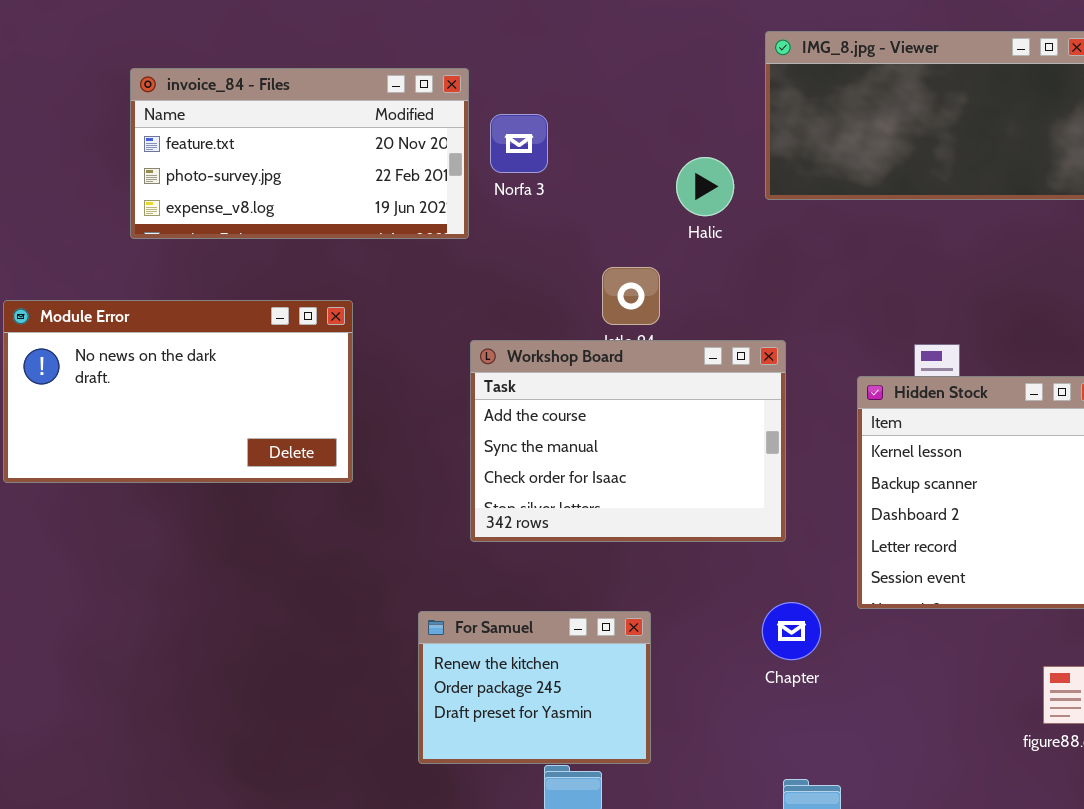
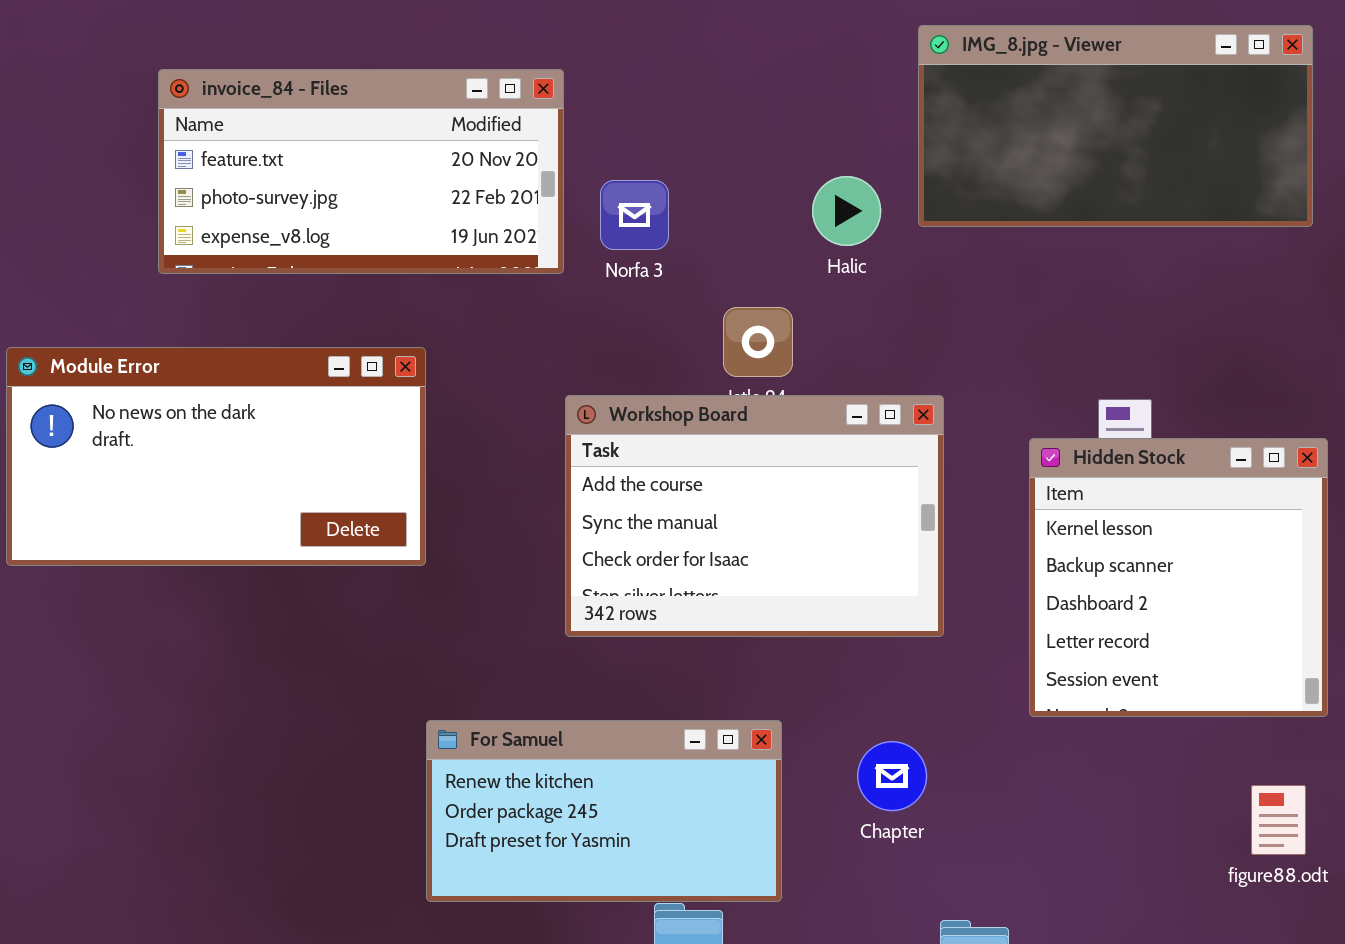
Norfa 3: [490,114,548,173] -> [600,180,669,250], moved
Chapter: [762,602,821,660] -> [857,741,927,811], moved
For Samuel: [418,611,651,764] -> [426,720,782,902], resized

